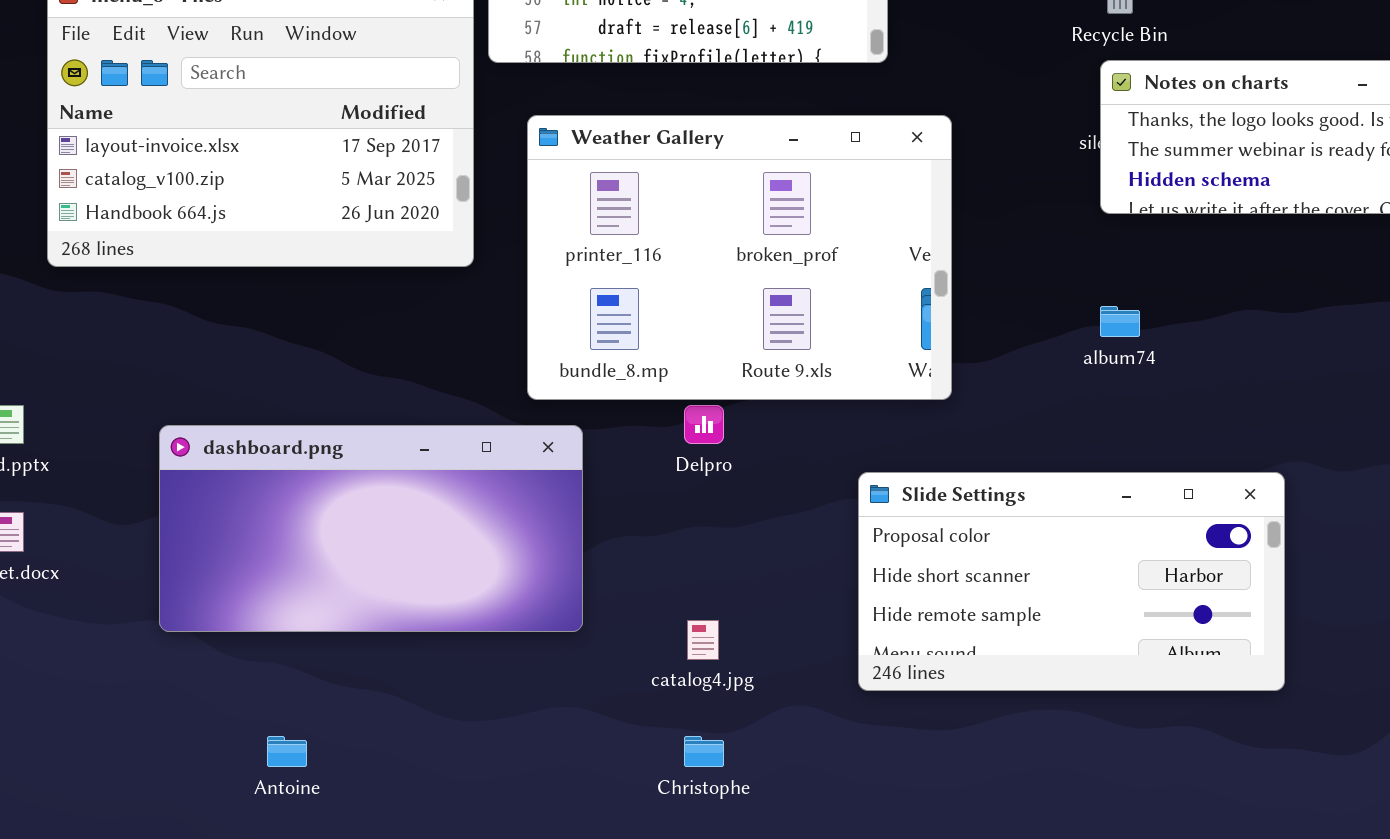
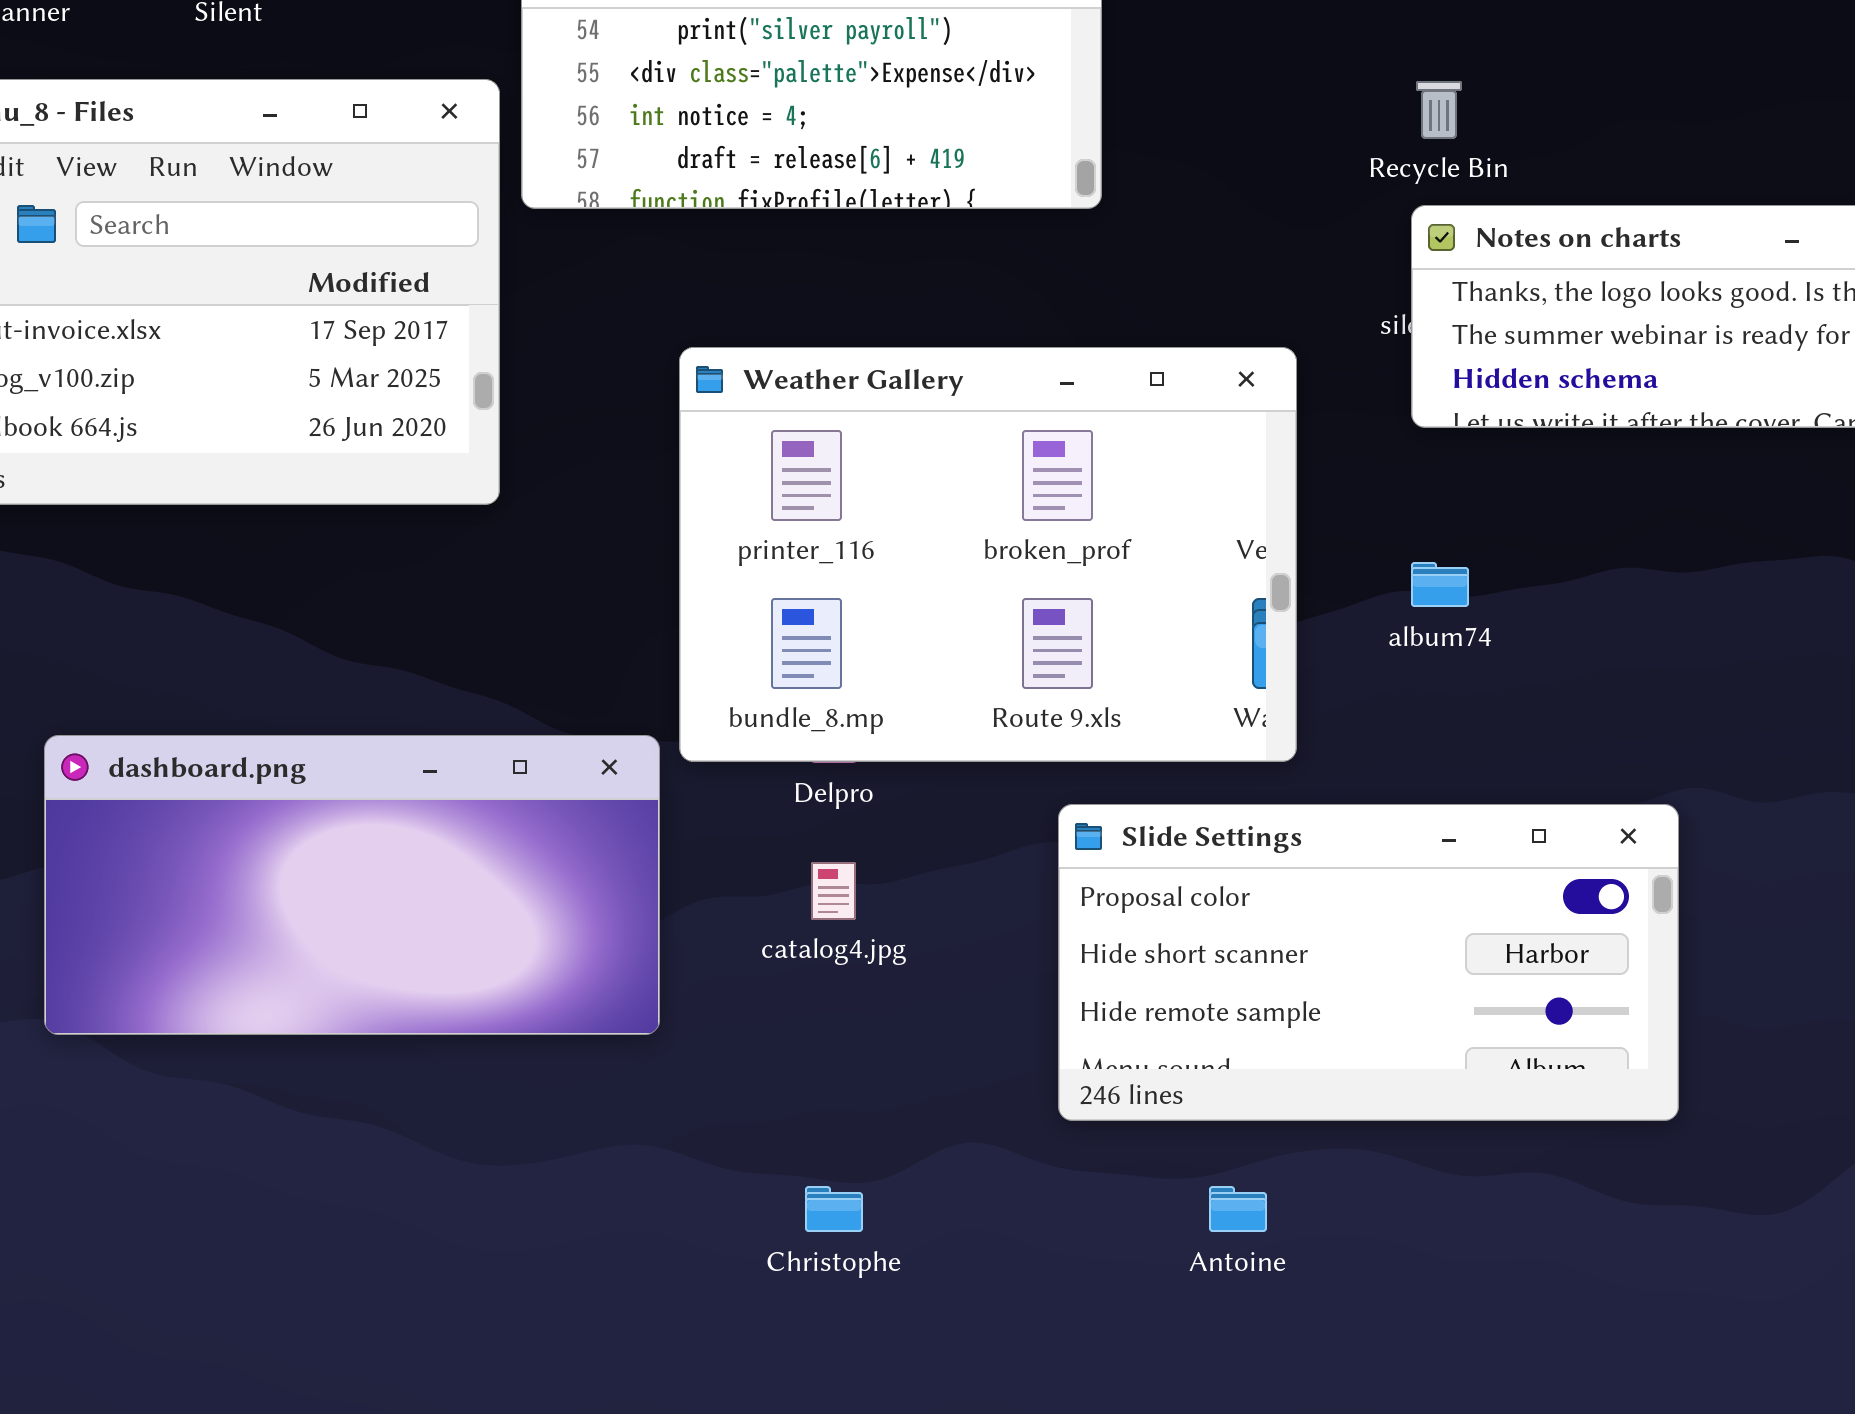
Weather Gallery: [527,115,952,400] -> [679,347,1297,762], moved
catalog4.jpg: [687,620,719,660] -> [811,862,856,920], moved
Antoine: [267,736,307,767] -> [1209,1186,1267,1232], moved

